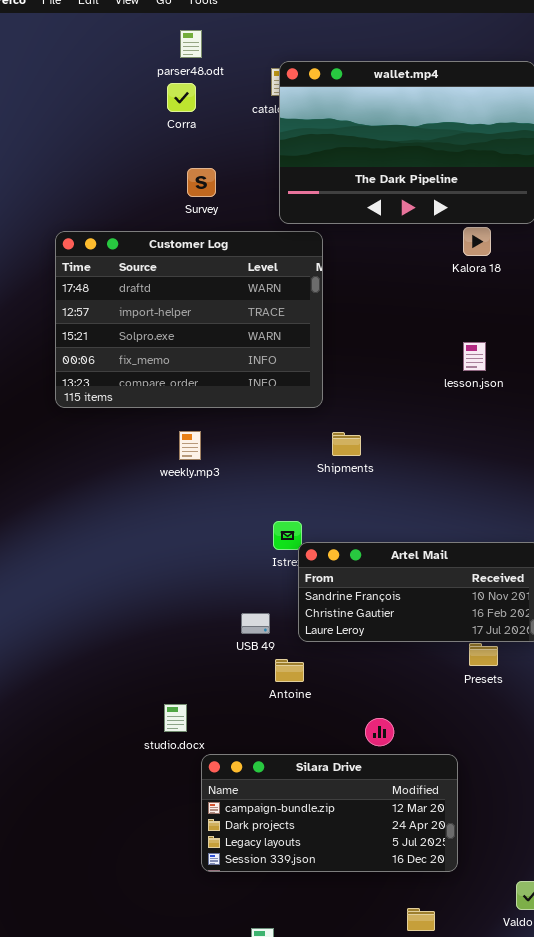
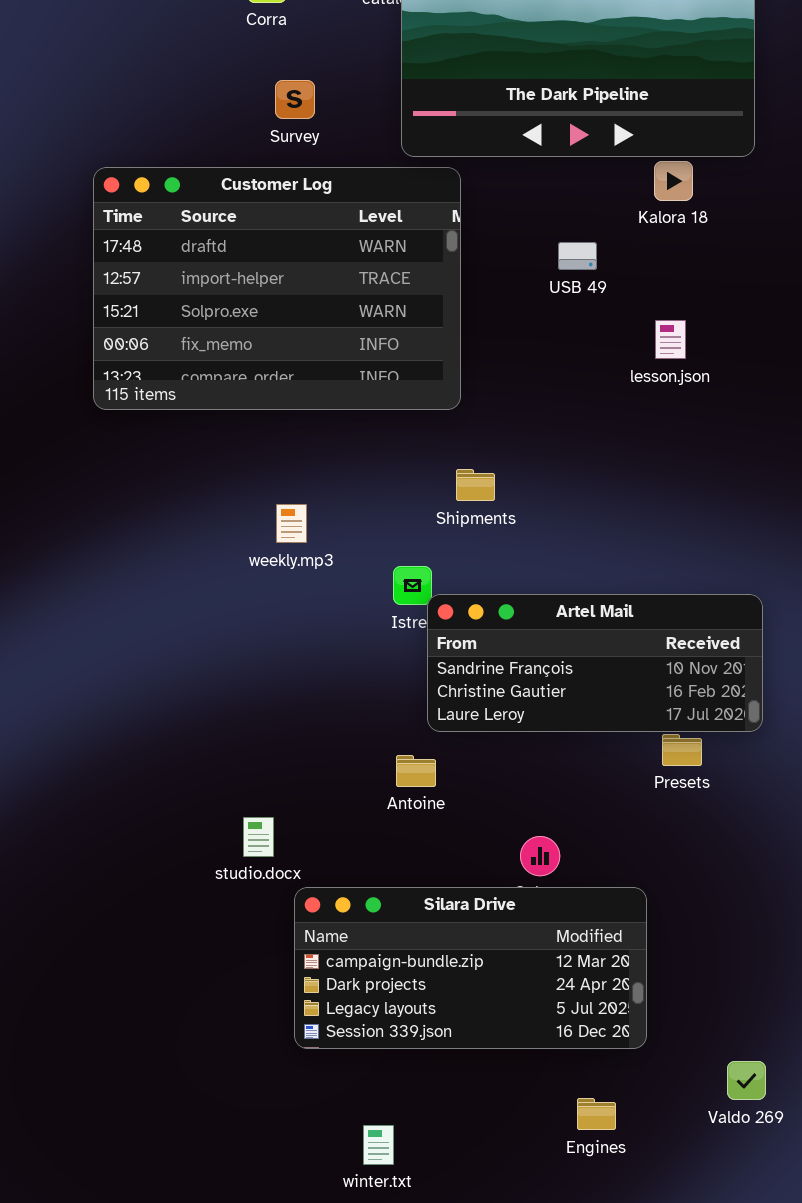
weekly.mp3: [179,431,201,460] -> [276,504,307,543], moved
Shipments: [332,432,361,456] -> [456,469,495,501], moved
USB 49: [241,613,270,634] -> [558,242,597,270], moved

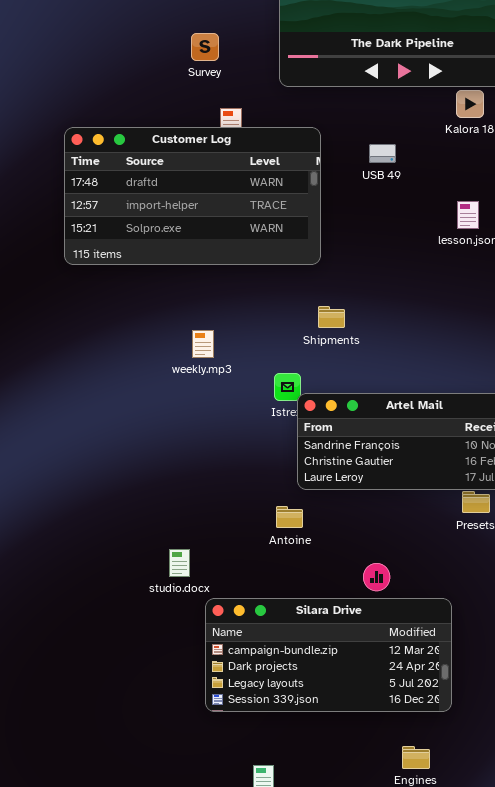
Customer Log: [93,167,461,410] -> [64,127,321,265], resized
USB 49: [558,242,597,270] -> [369,144,396,163], moved

